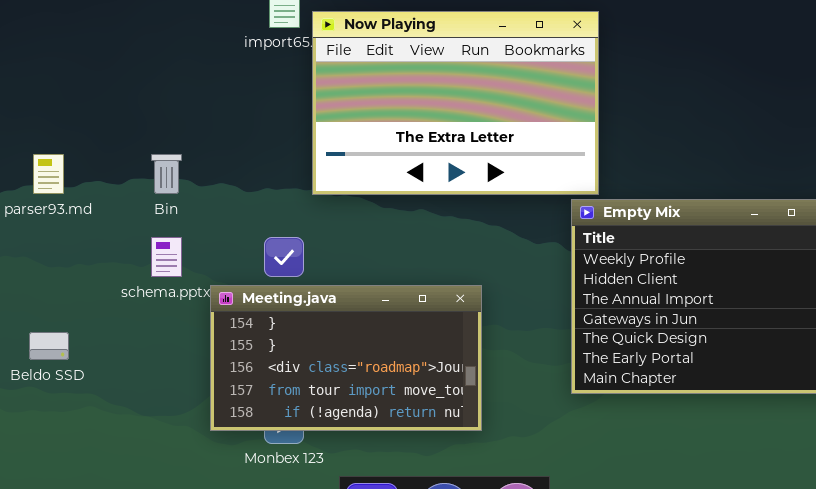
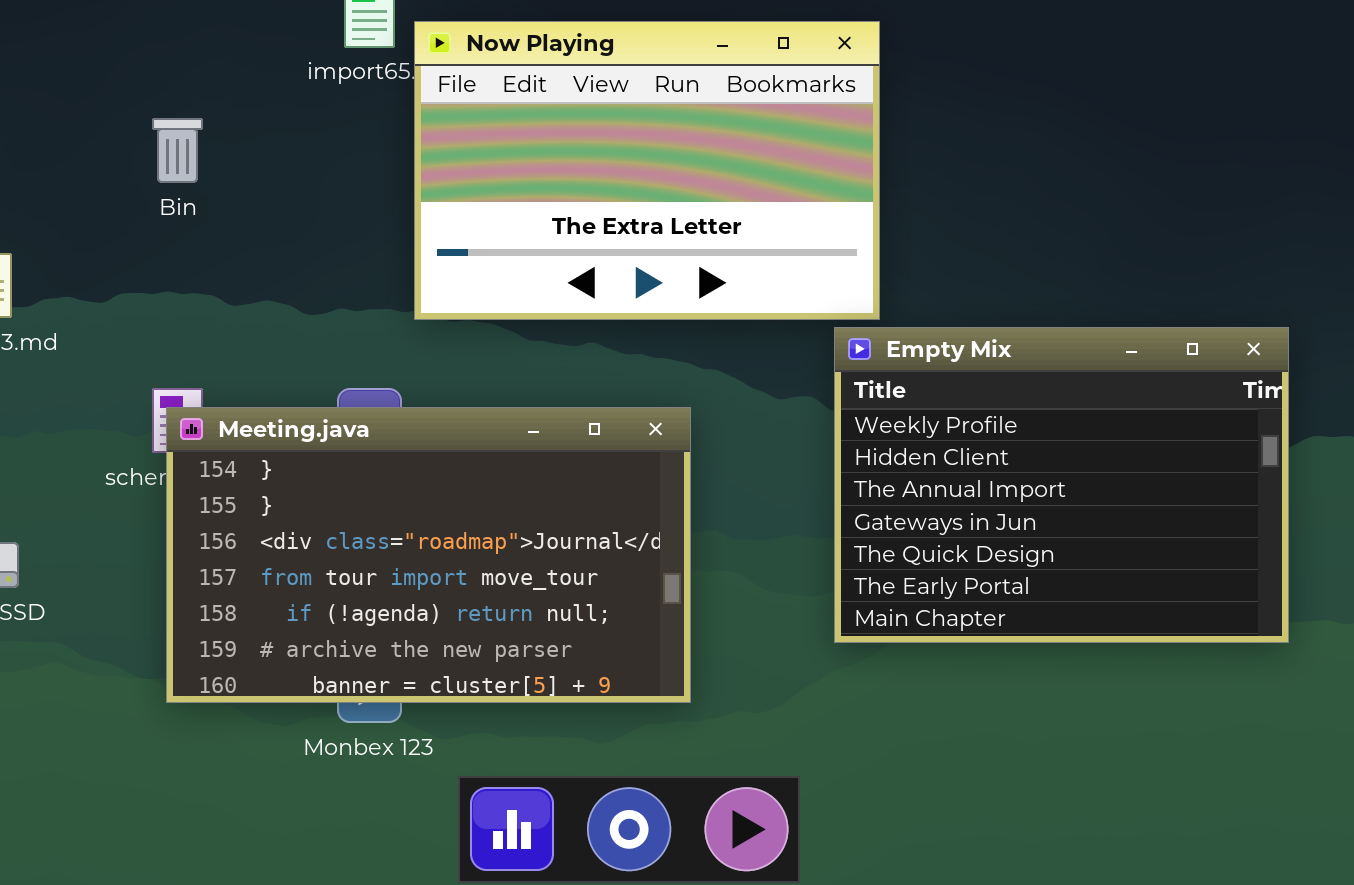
Bin: [151,154,182,194] -> [152,118,203,183], moved
Meeting.java: [210,285,482,431] -> [166,407,691,703], resized

